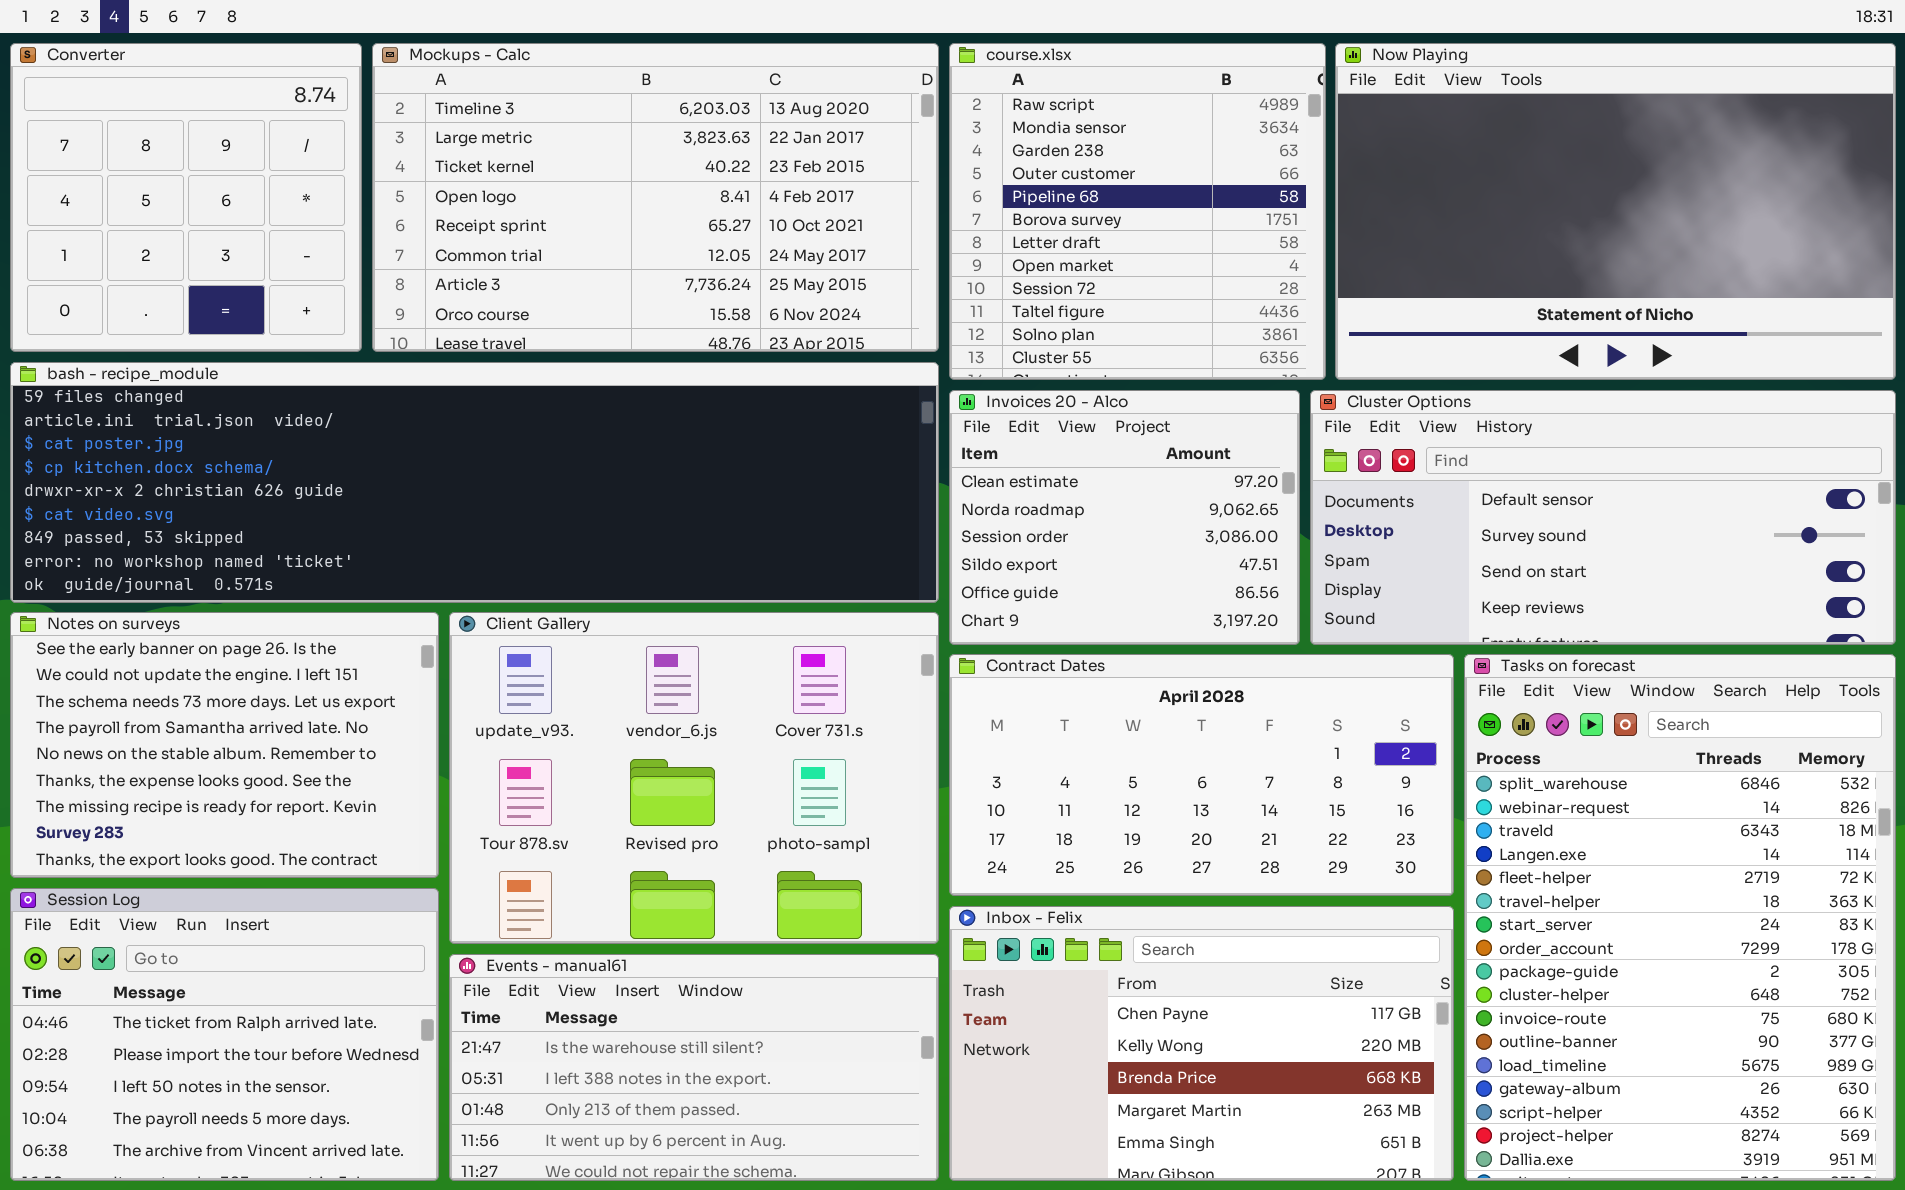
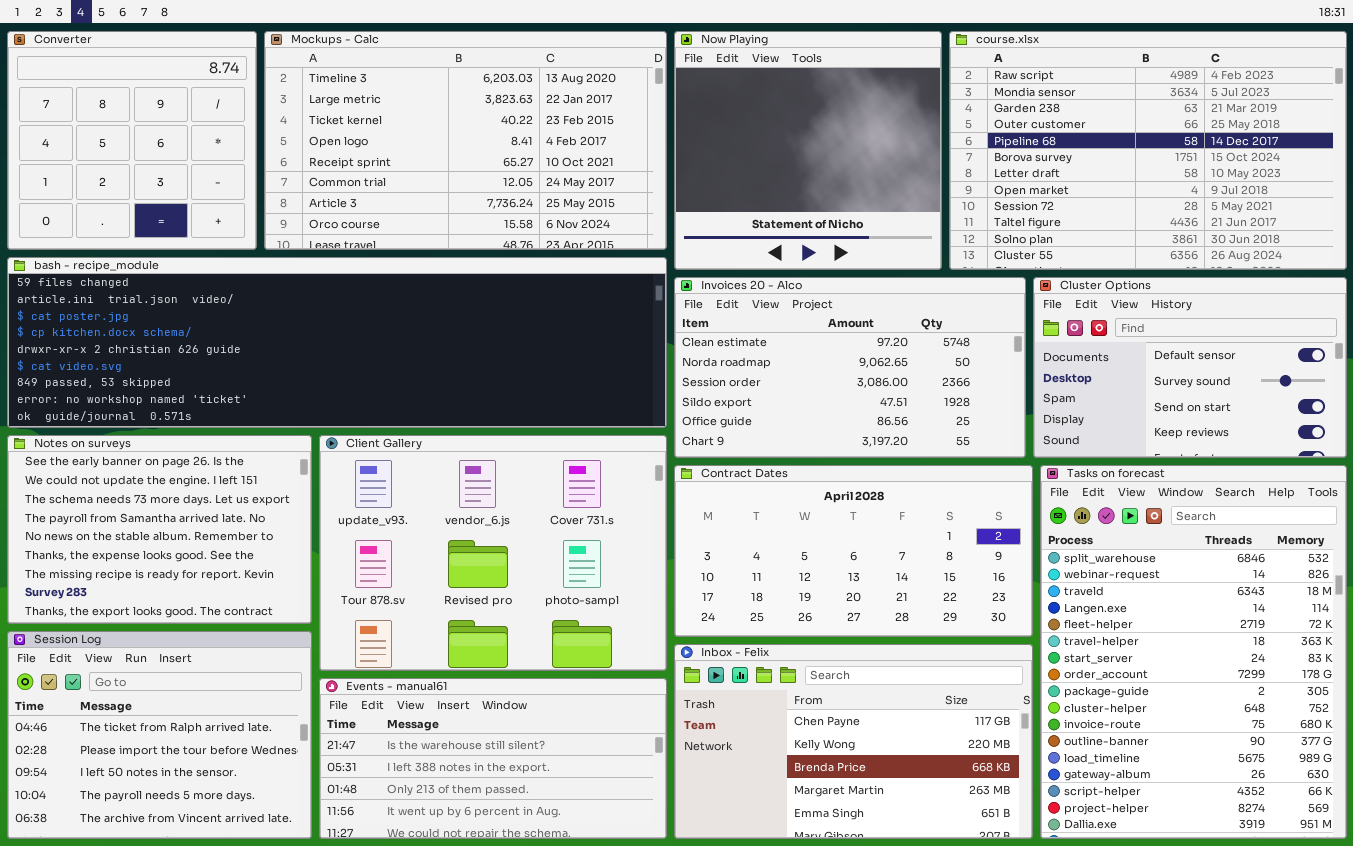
course.xlsx: [949,43,1326,380] -> [949,31,1347,270], moved, resized
Now Playing: [1335,43,1896,380] -> [674,31,942,270], moved, resized
Invoices 20 - Alco: [949,390,1300,645] -> [674,277,1026,458], resized
Cluster Options: [1310,390,1896,645] -> [1033,277,1347,458], resized

